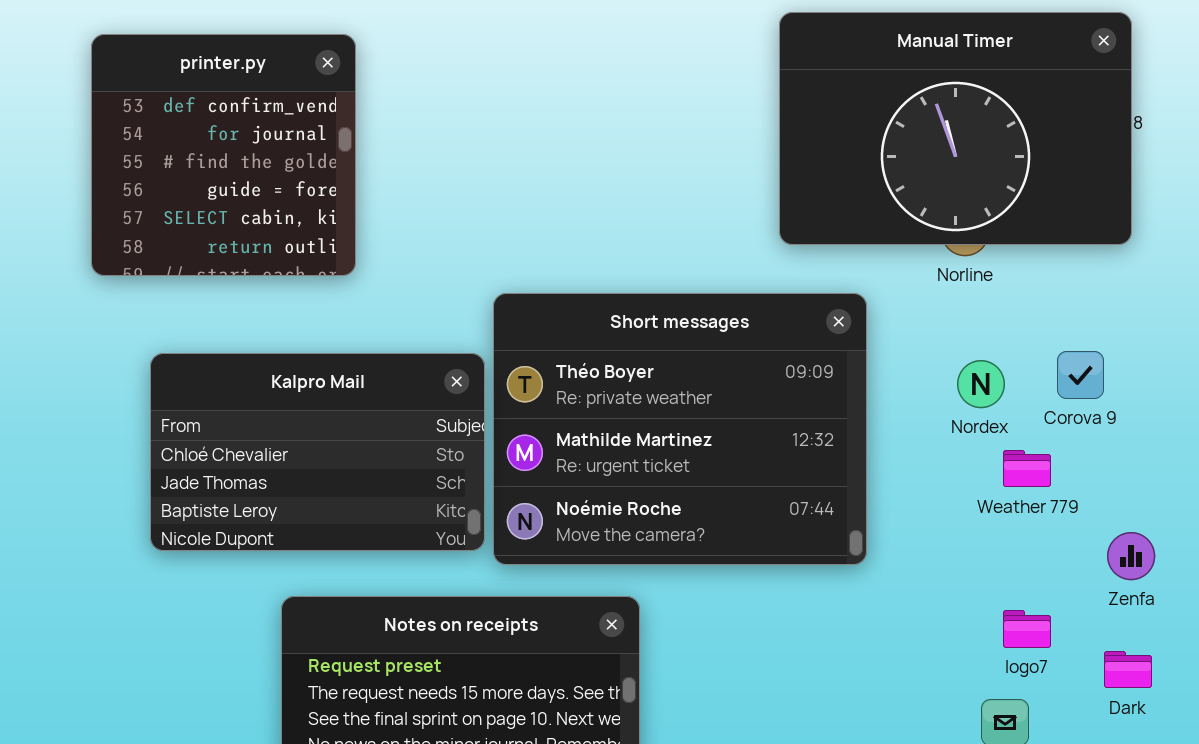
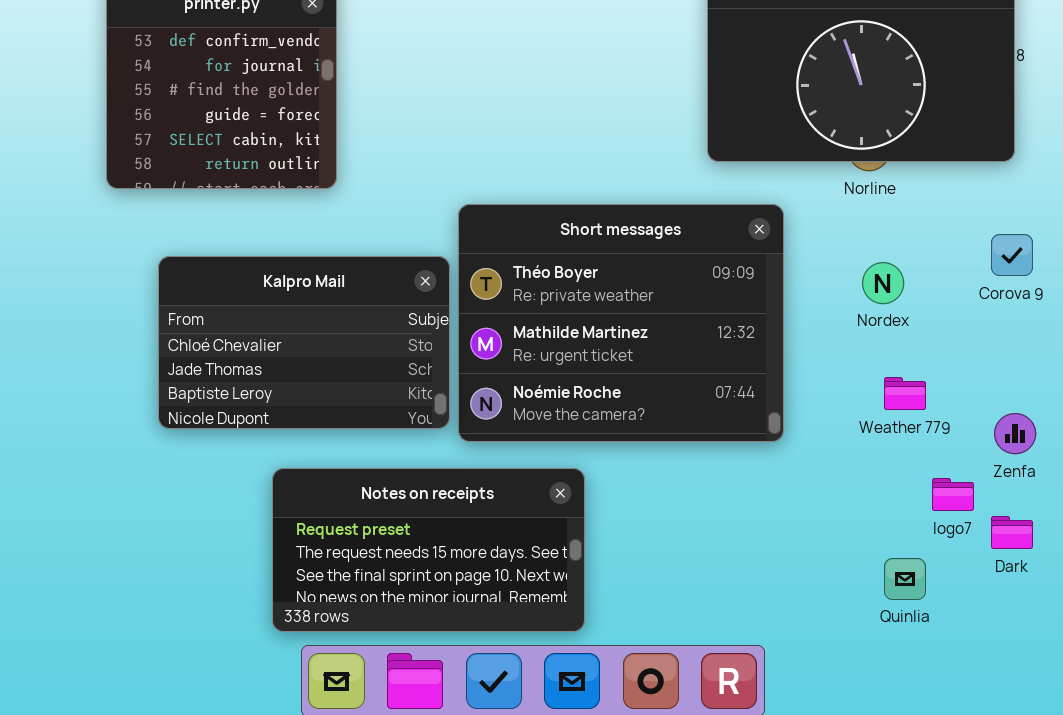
Corova 9: [1057,351,1104,399] -> [991,234,1033,276], moved
Weather 779: [1003,450,1051,487] -> [884,377,926,410], moved
logo7: [1003,610,1051,648] -> [932,478,974,511], moved

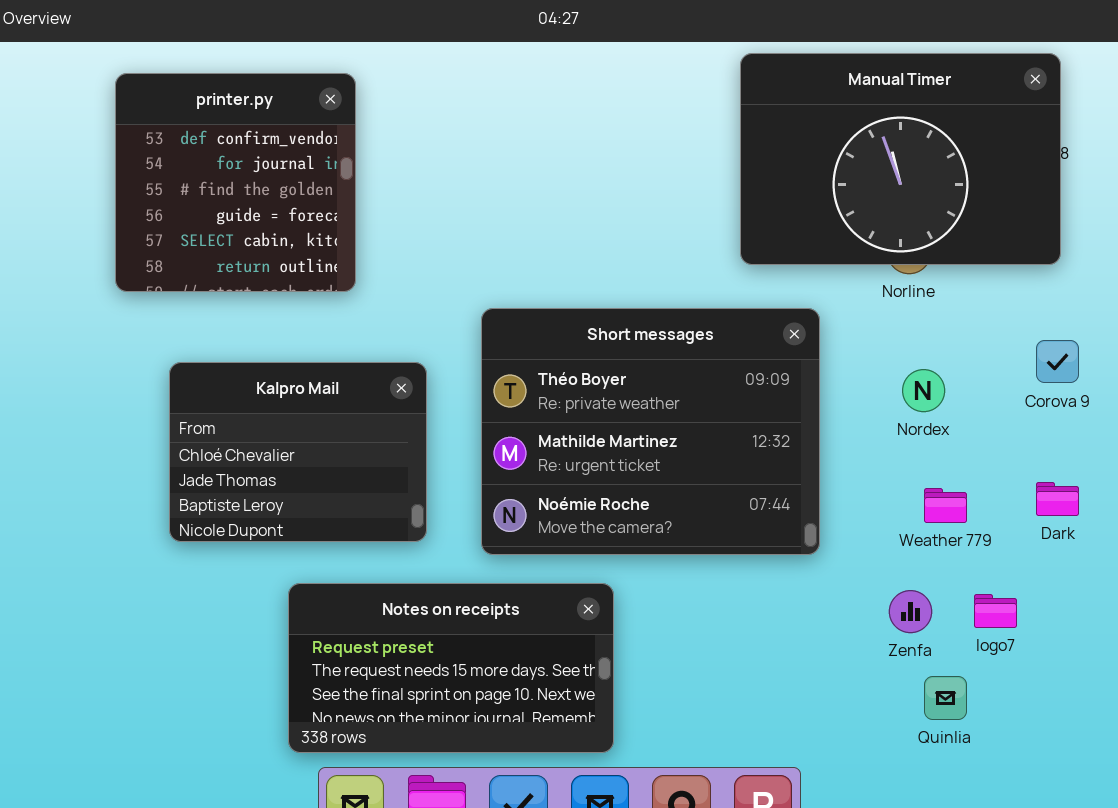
Kalpro Mail: [158,256,450,429] -> [169,362,427,542], resized
Zenfa: [994,413,1036,454] -> [889,590,932,633], moved
Dark: [991,516,1033,549] -> [1036,482,1079,516], moved

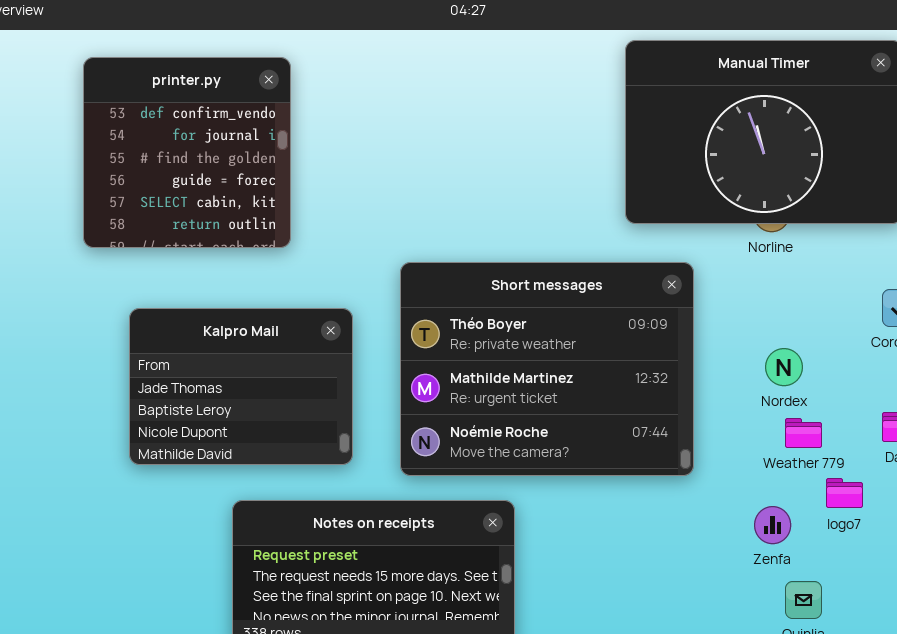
Kalpro Mail: [169,362,427,542] -> [129,308,353,465], scrolled down 1 row
Nordex: [902,369,945,412] -> [765,348,803,386], moved
logo7: [974,594,1017,628] -> [826,478,863,508], moved

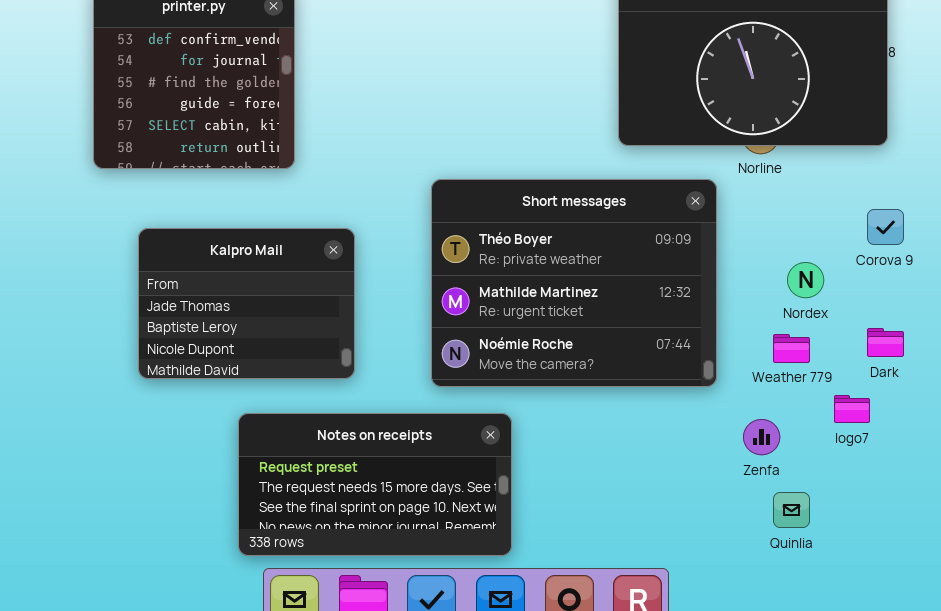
Short messages: [400,262,694,476] -> [431,179,717,387], moved
Nordex: [765,348,803,386] -> [787,262,824,298], moved
logo7: [826,478,863,508] -> [834,395,870,423], moved

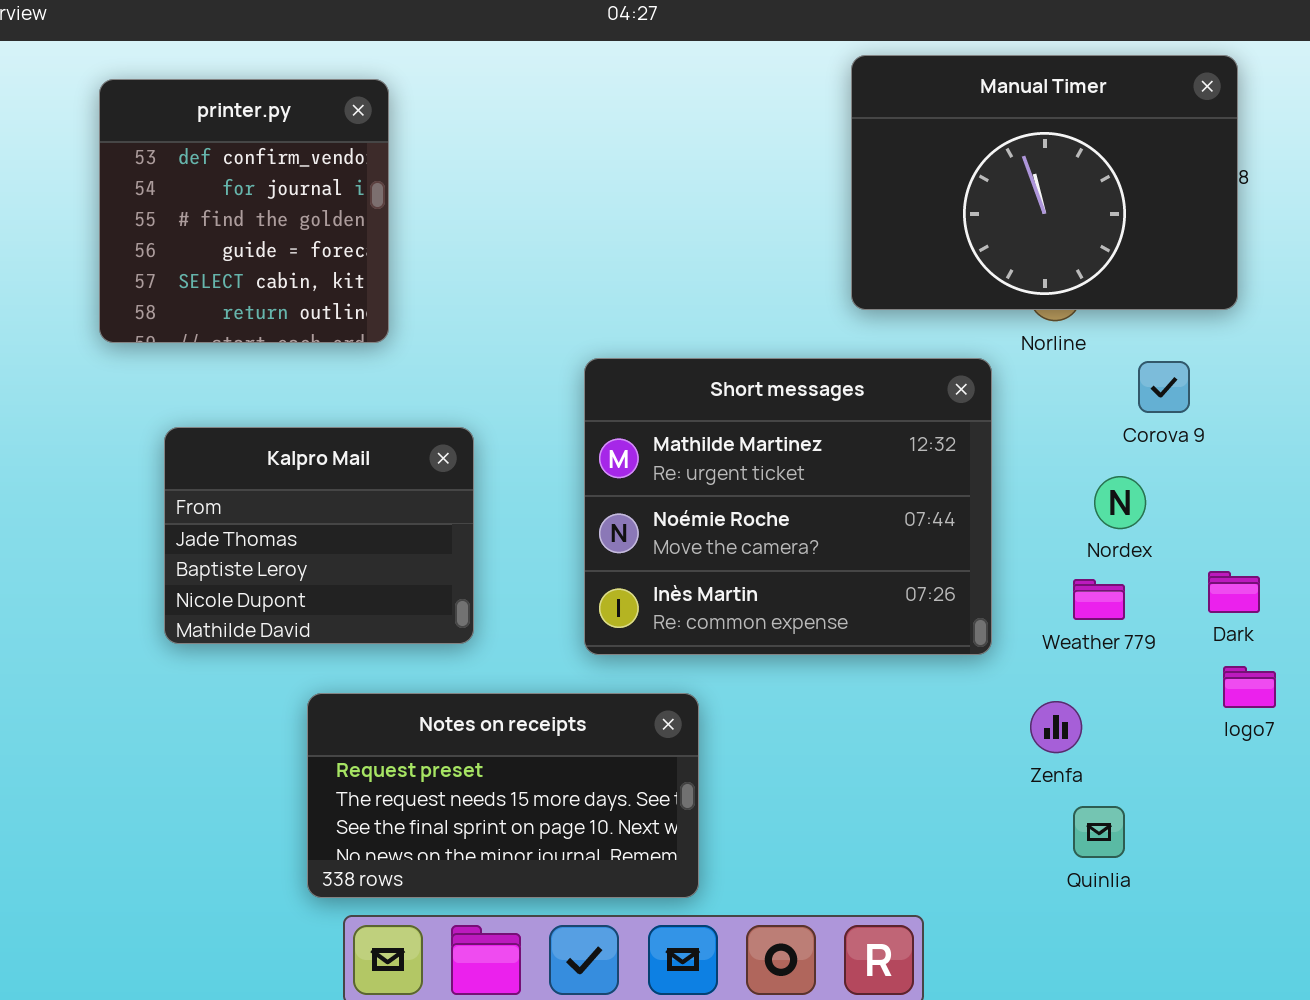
Short messages: [431,179,717,387] -> [584,358,992,655], scrolled down 1 row
Corova 9: [867,209,904,245] -> [1138,361,1190,413], moved
logo7: [834,395,870,423] -> [1223,666,1276,708], moved

